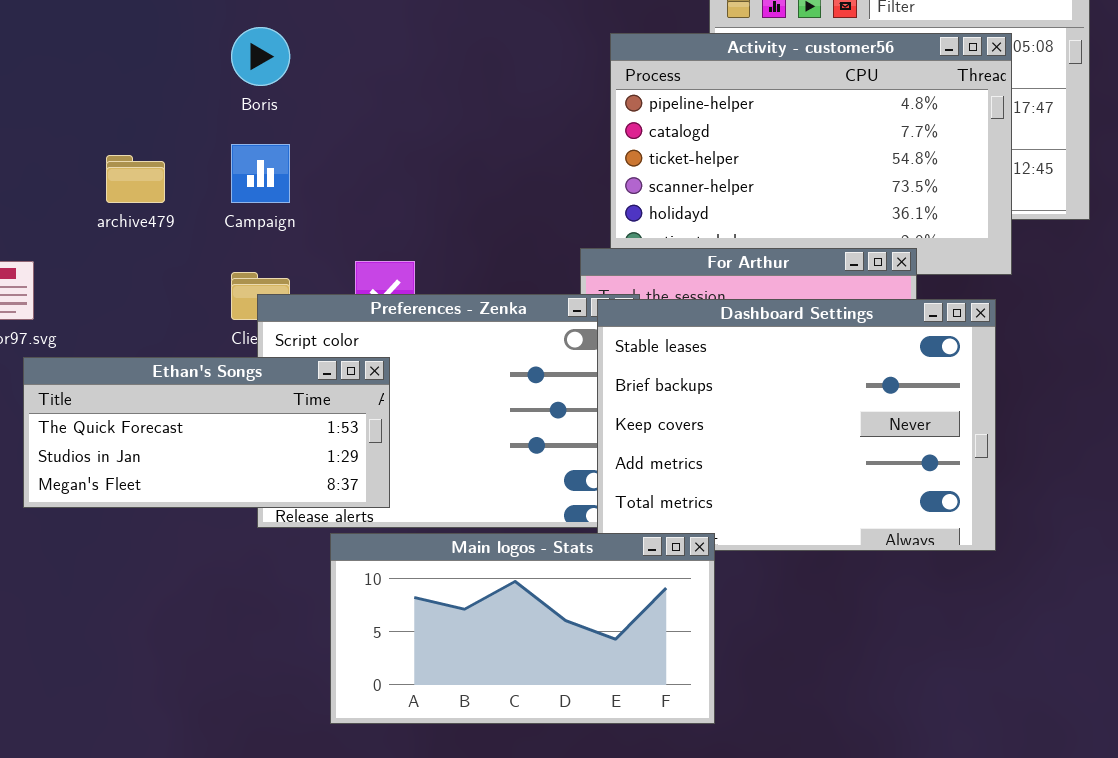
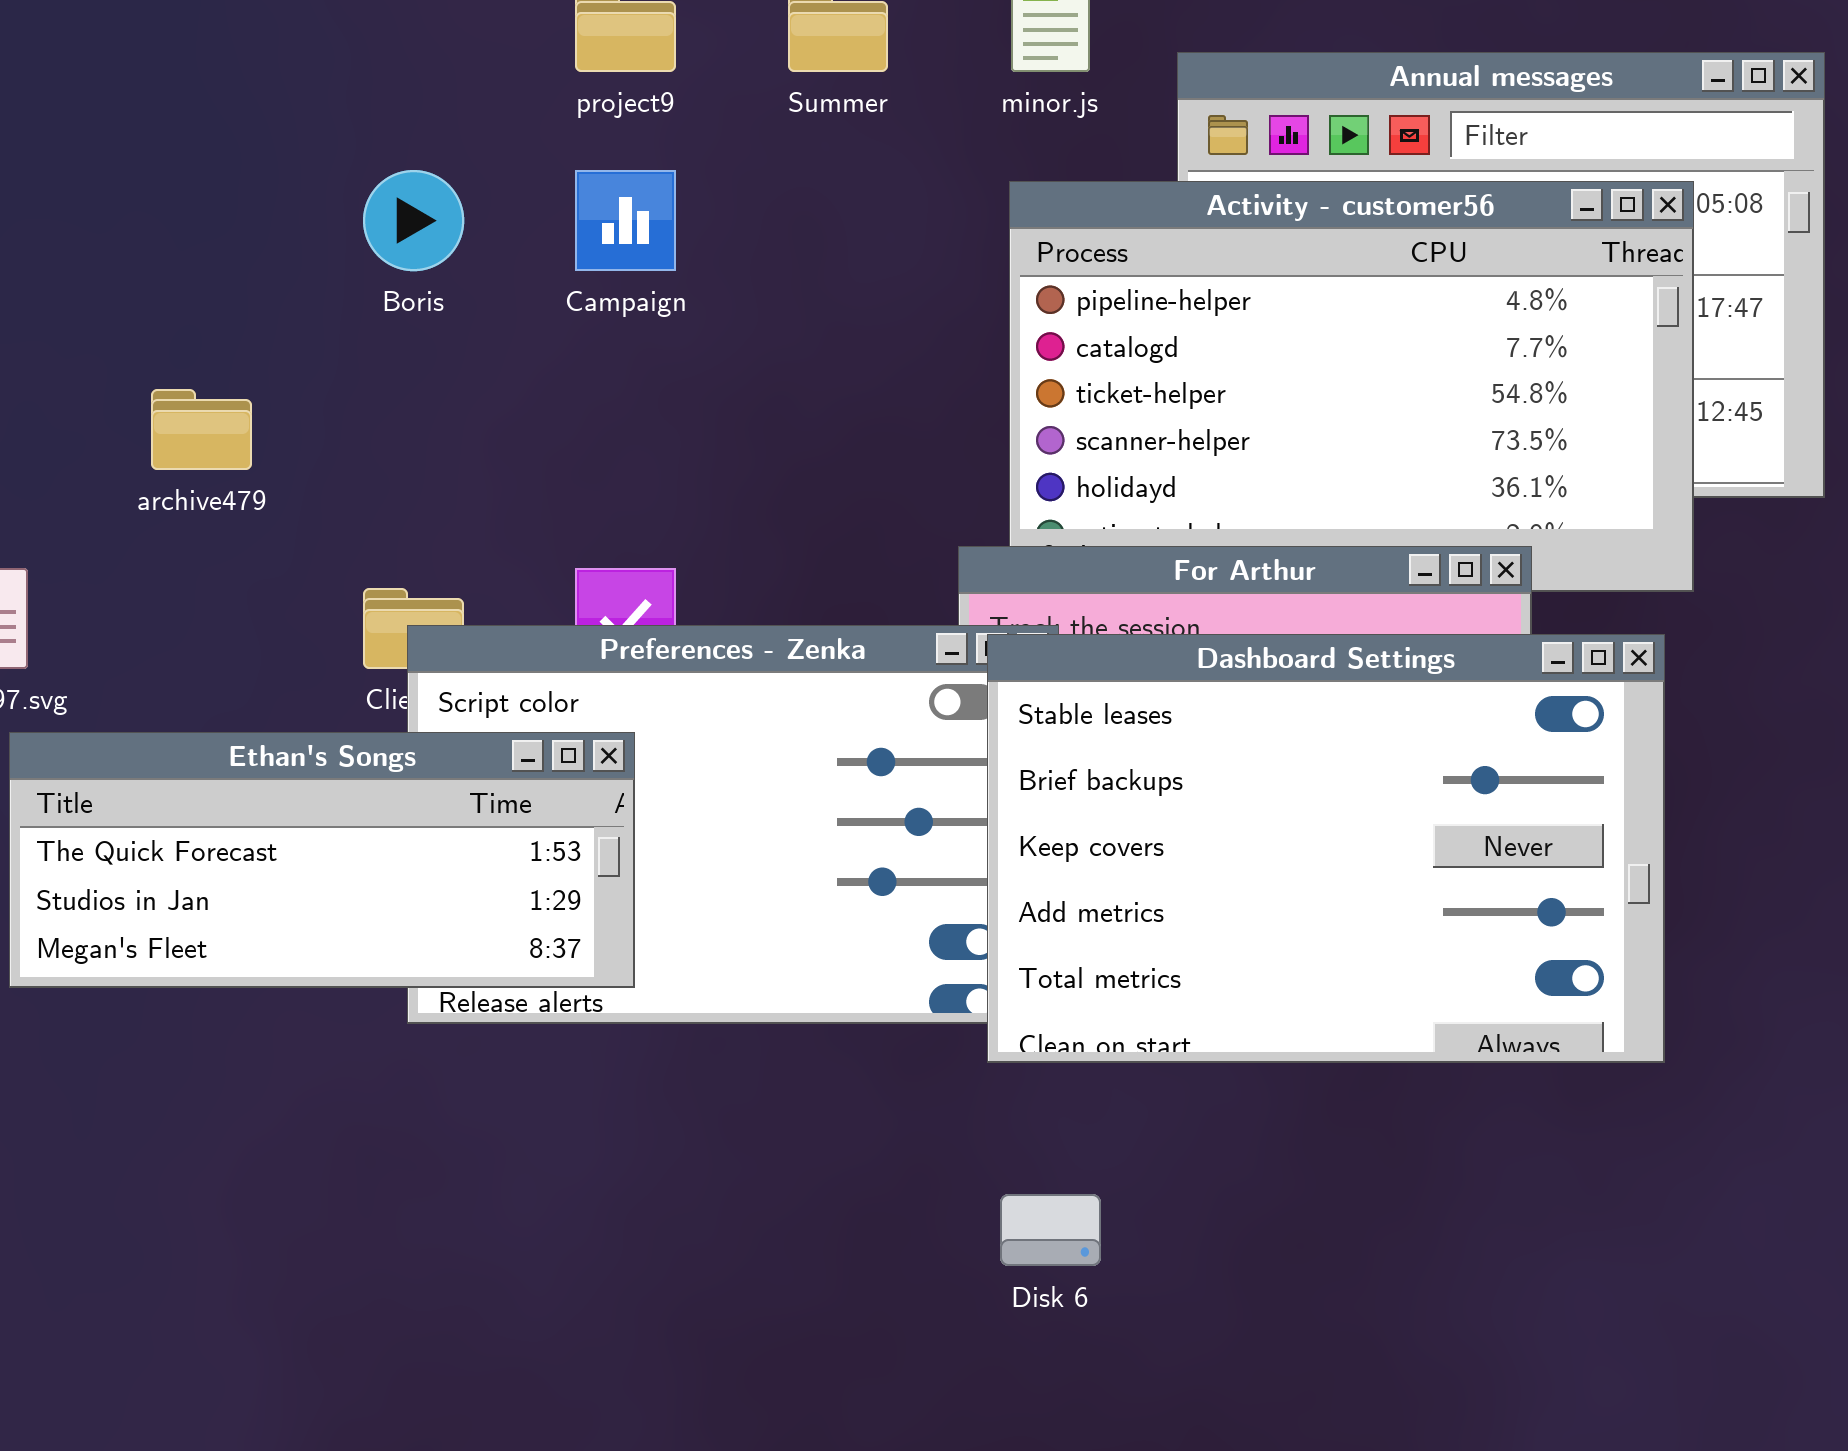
Campaign: [231,144,290,203] -> [575,170,676,271], moved
Main logos - Stats: [330,533,715,724] -> none, closed

